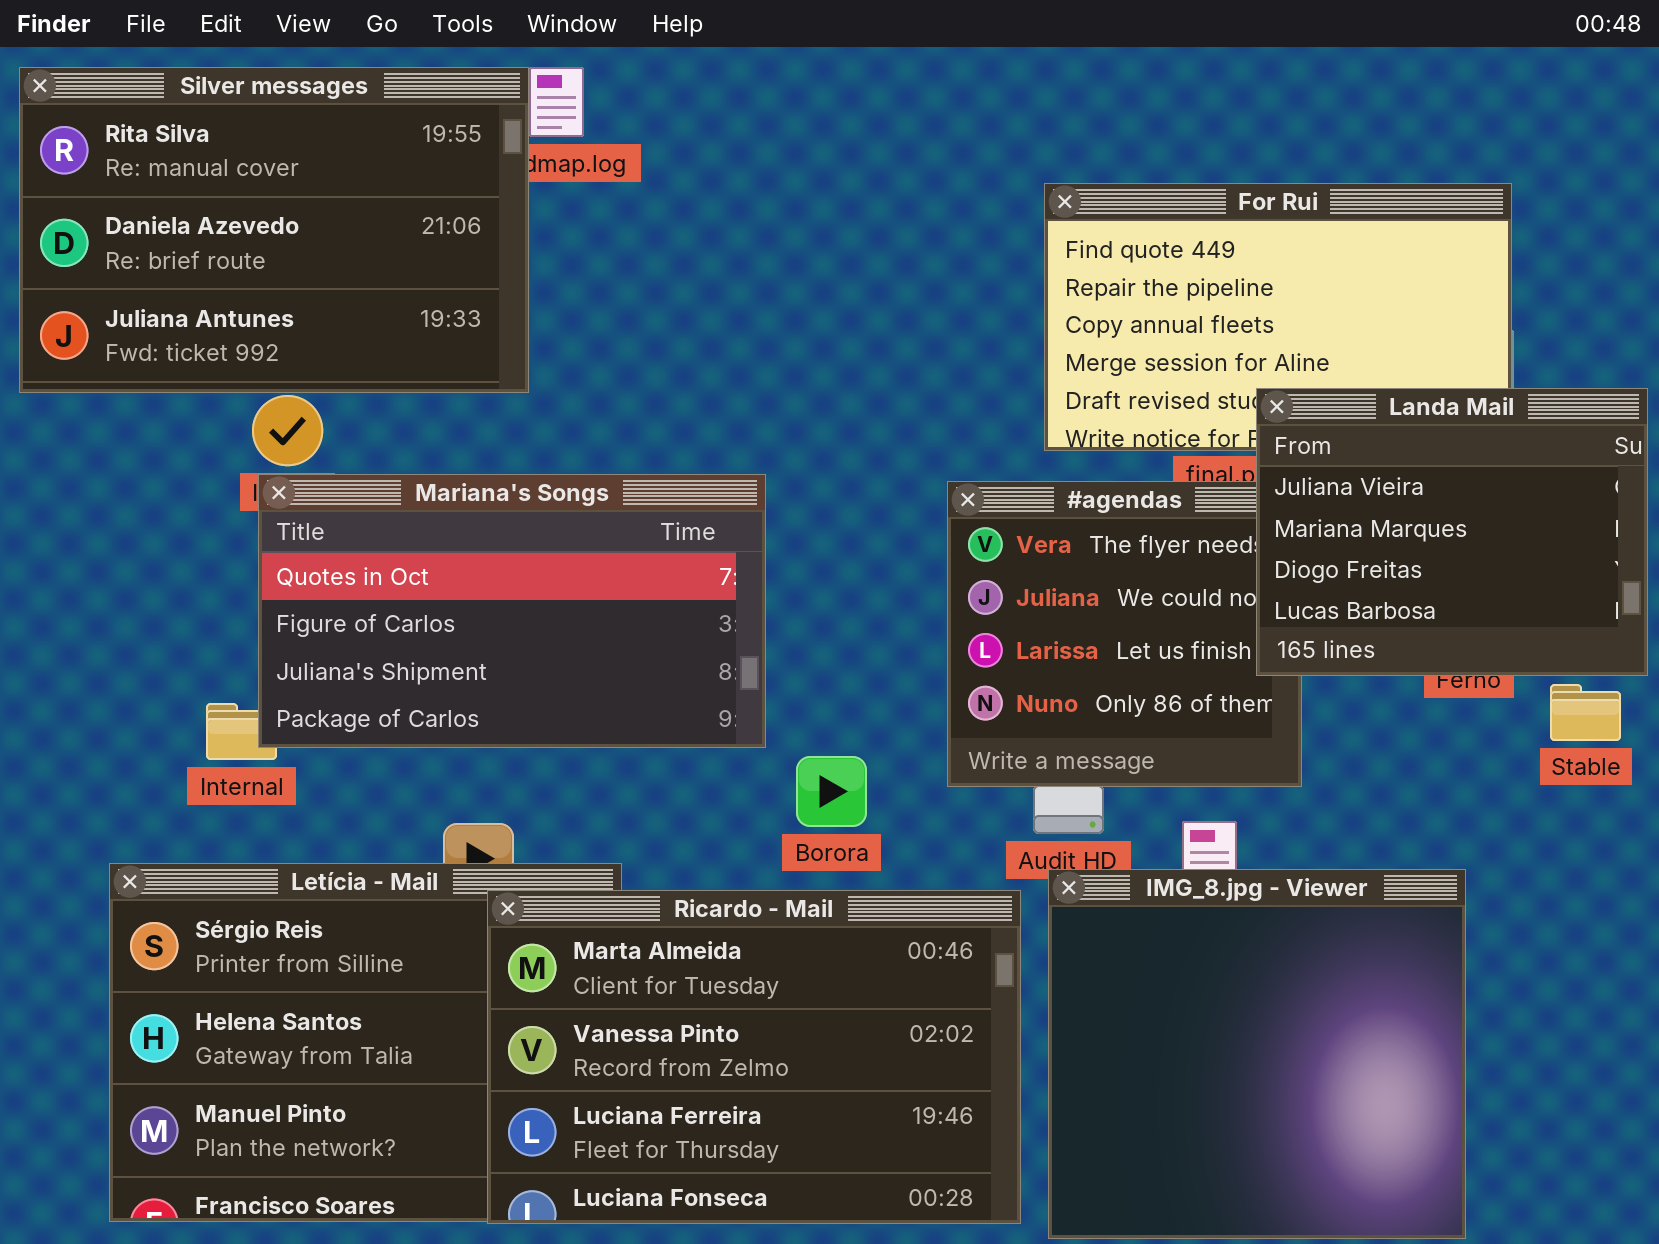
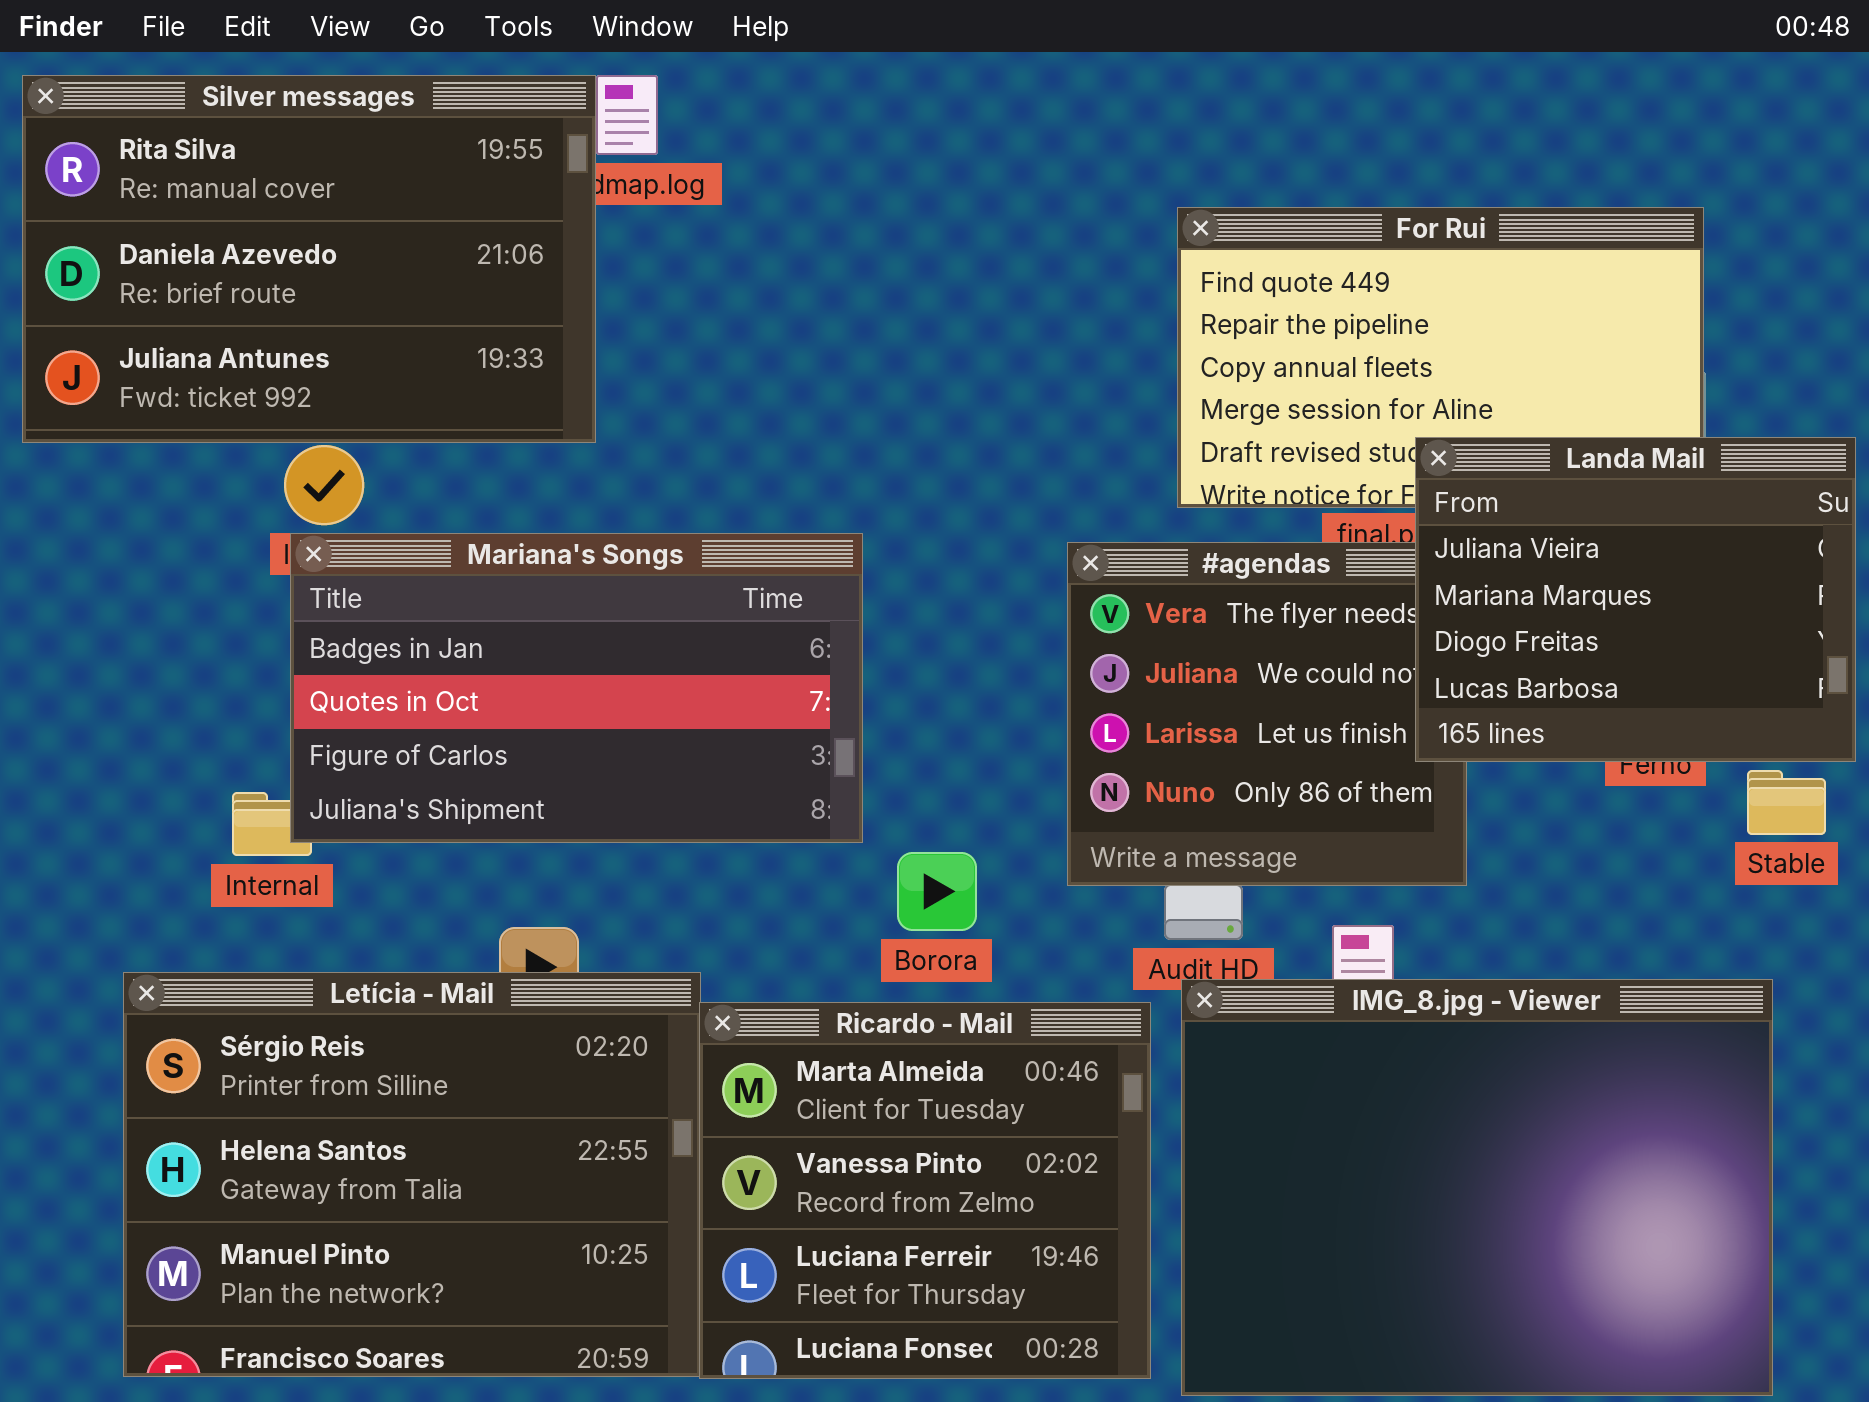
Mariana's Songs: [258,474,766,748] -> [290,533,863,843], scrolled up 1 row
IMG_8.jpg - Viewer: [1048,869,1466,1239] -> [1181,979,1773,1396], resized
Ricardo - Mail: [487,890,1021,1224] -> [699,1002,1151,1379], resized

